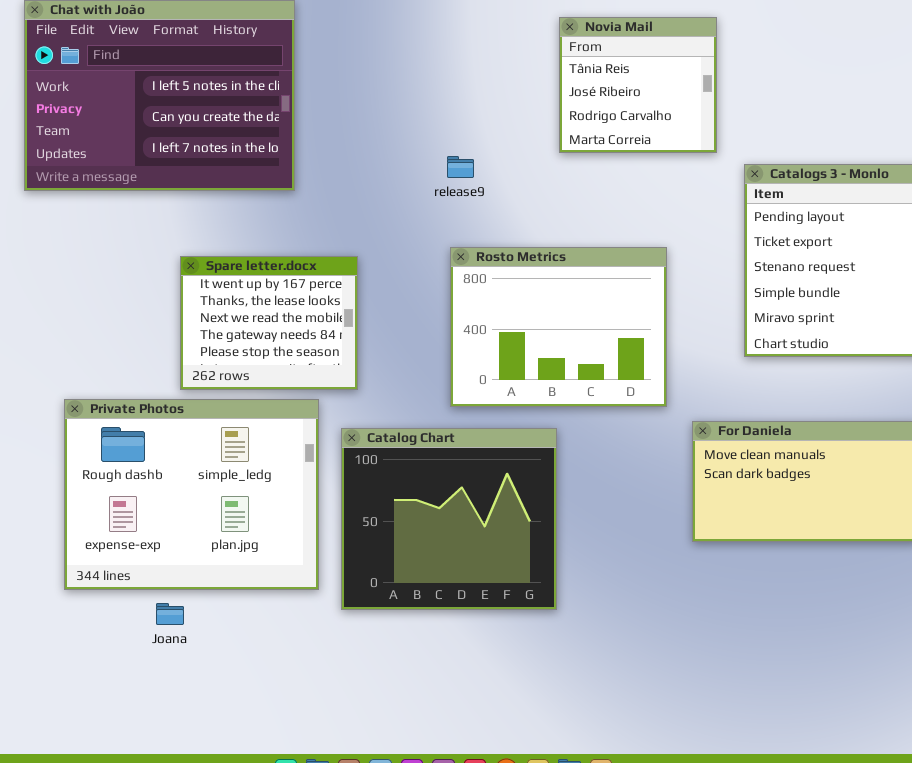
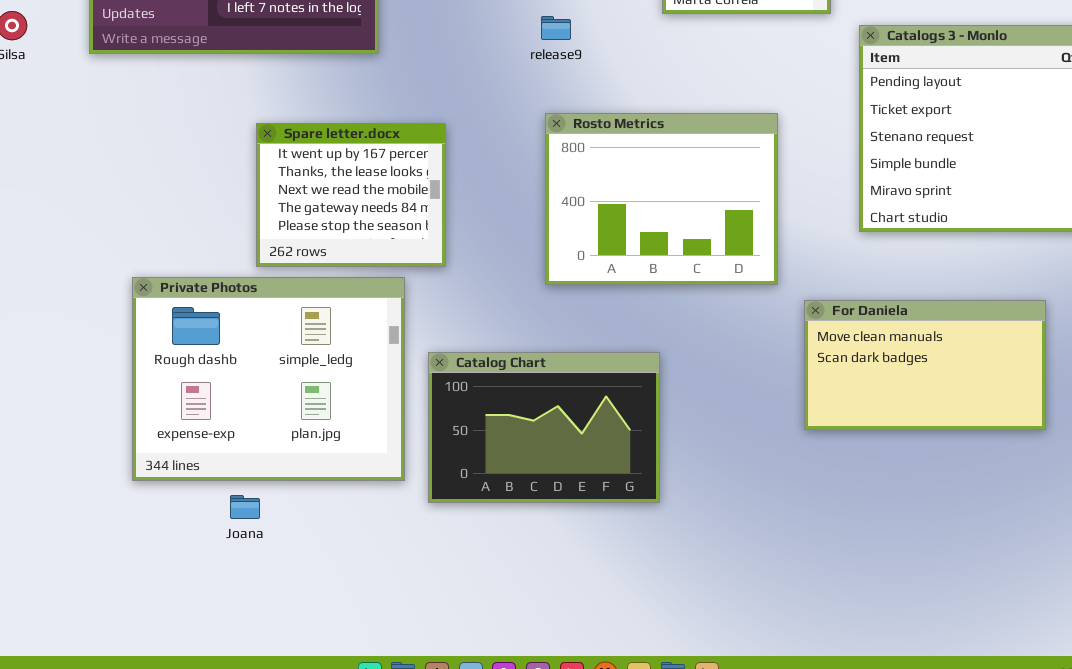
Catalog Chart: [341,428,557,610] -> [428,352,660,503], resized

